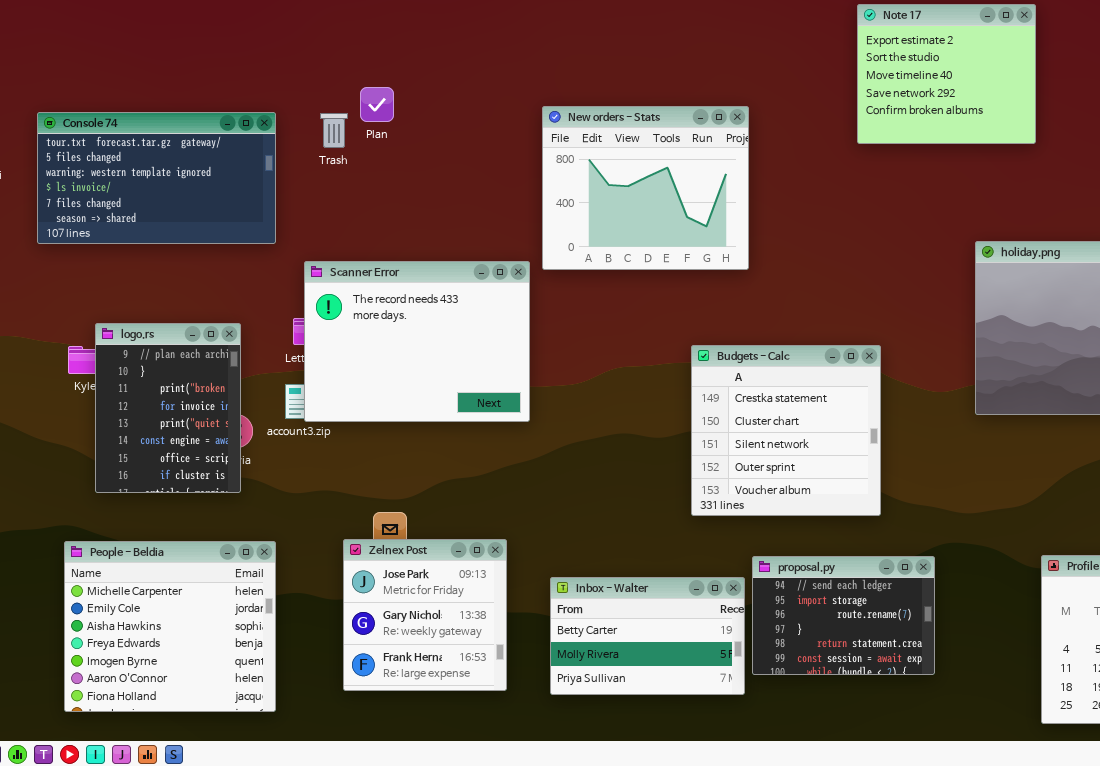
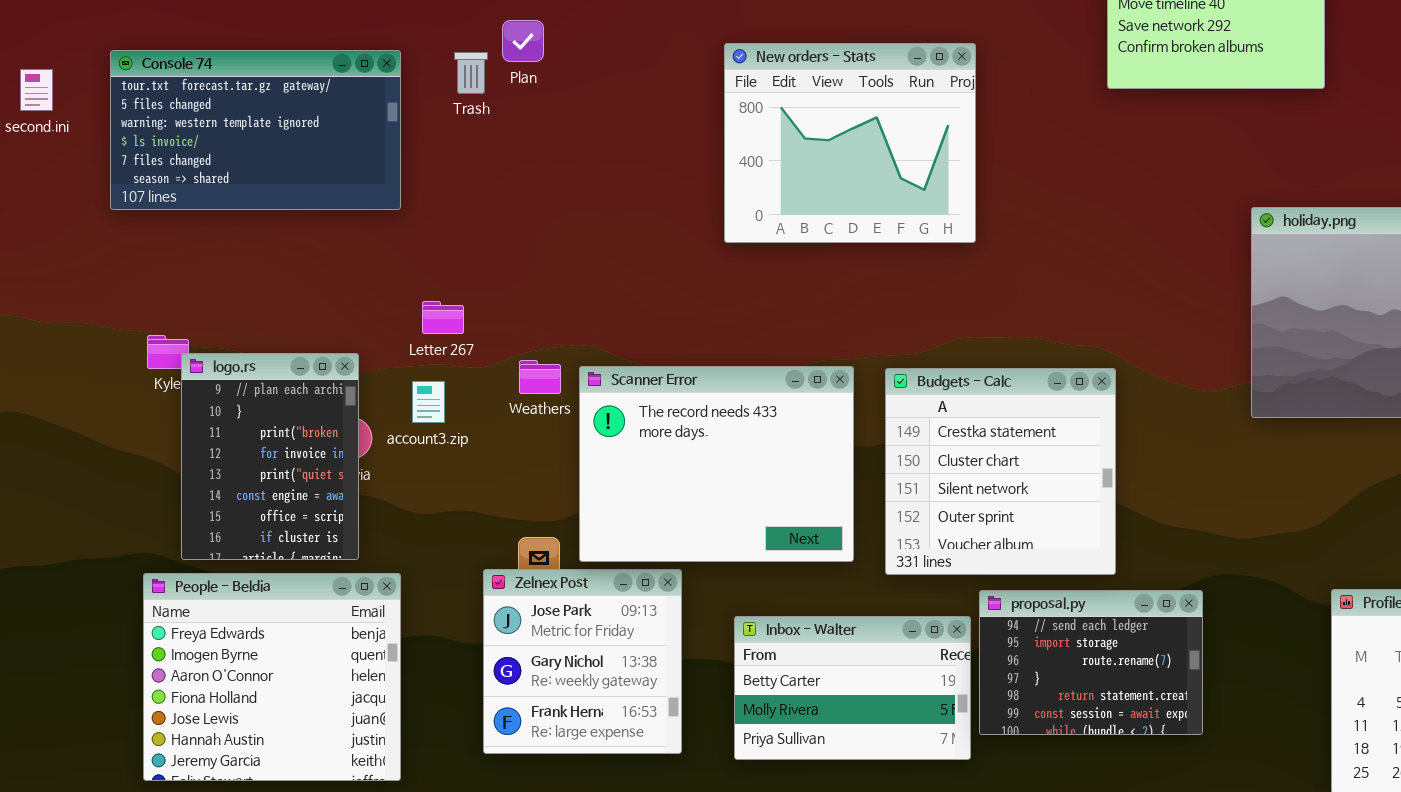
Scanner Error: [304,261,530,422] -> [579,366,854,562], moved
logo.rs: [95,323,241,493] -> [181,353,359,560], moved
Budgets - Calc: [691,345,881,516] -> [885,368,1116,575], moved
People - Beldia: [64,541,276,712] -> [143,573,401,781], scrolled down 3 rows

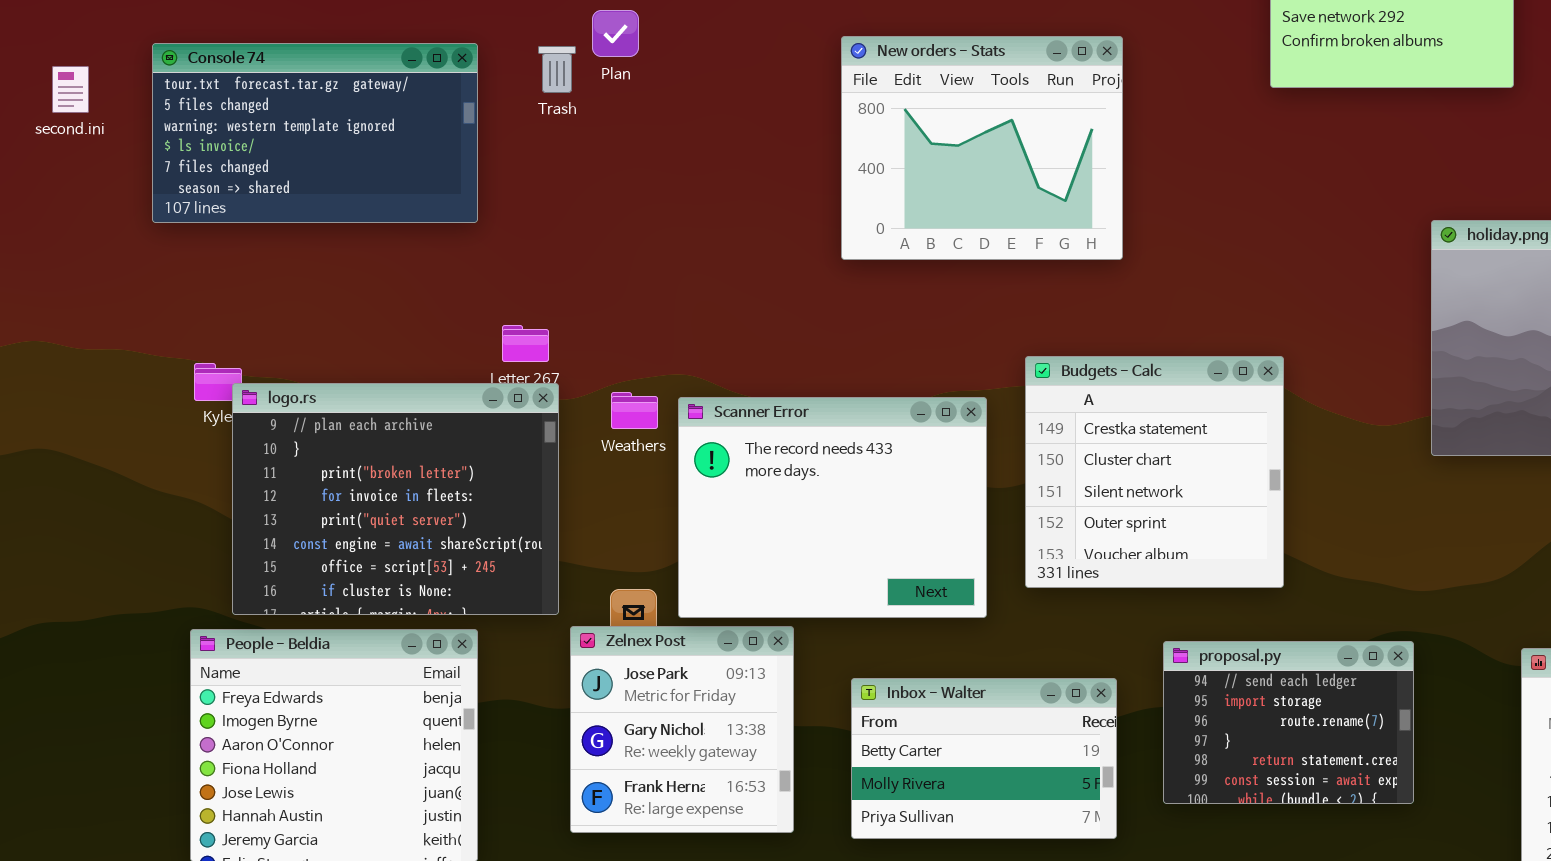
logo.rs: [181,353,359,560] -> [232,383,559,615], resized
Budgets - Calc: [885,368,1116,575] -> [1025,356,1284,588], moved
proposal.py: [979,590,1203,735] -> [1163,641,1414,804], moved

